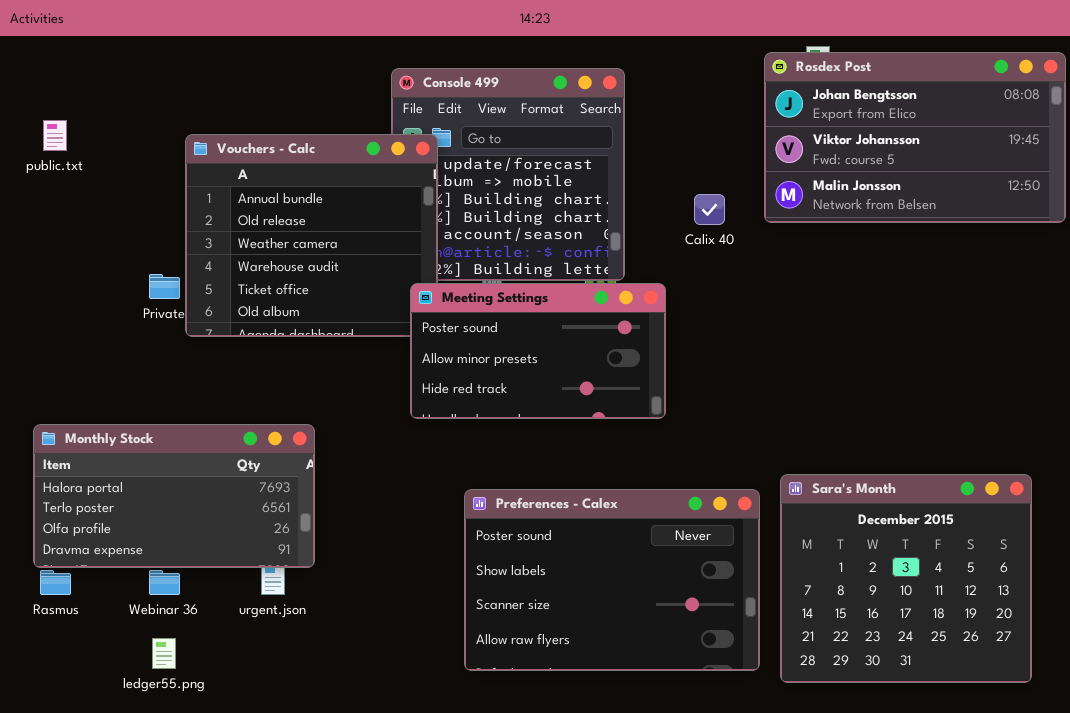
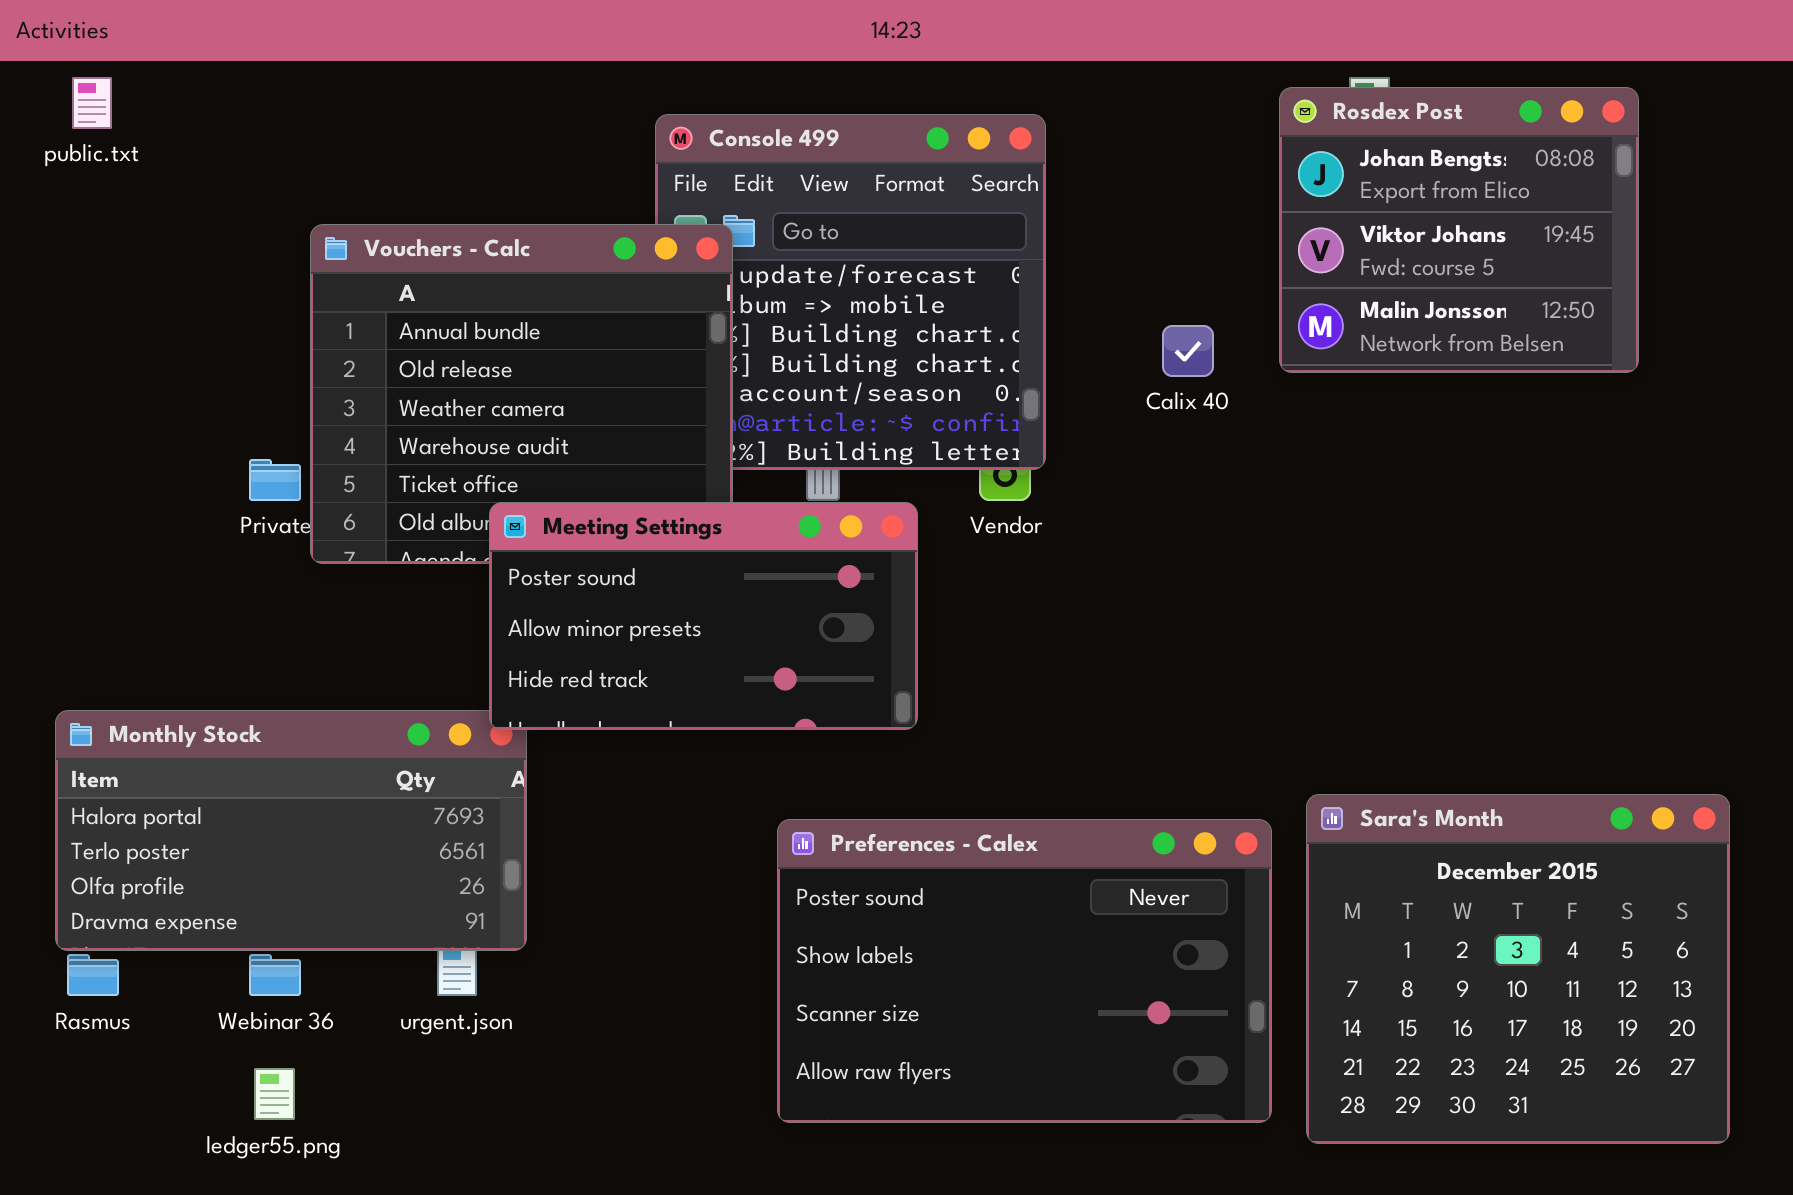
Rosdex Post: [764,52,1066,223] -> [1279,87,1639,373], resized
public.txt: [43,120,67,151] -> [72,77,112,129], moved
Meeting Settings: [410,283,666,419] -> [489,502,918,730], moved

